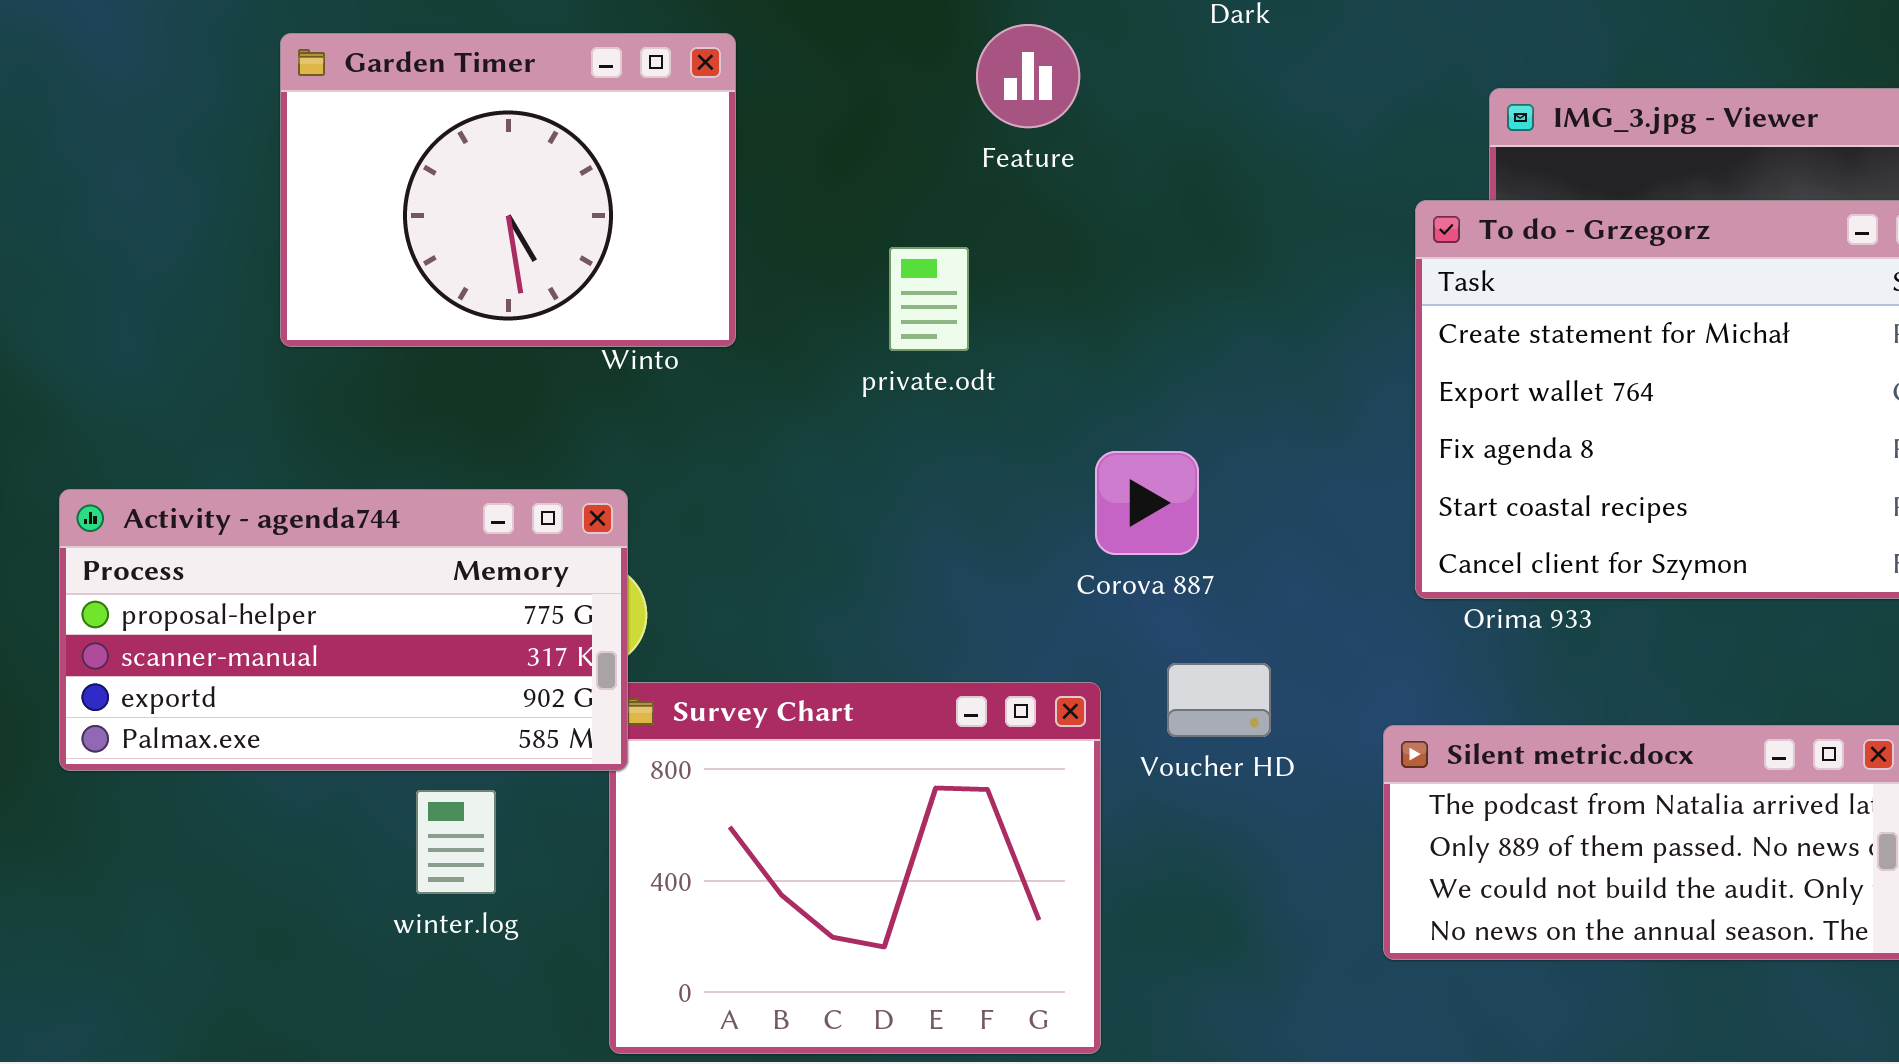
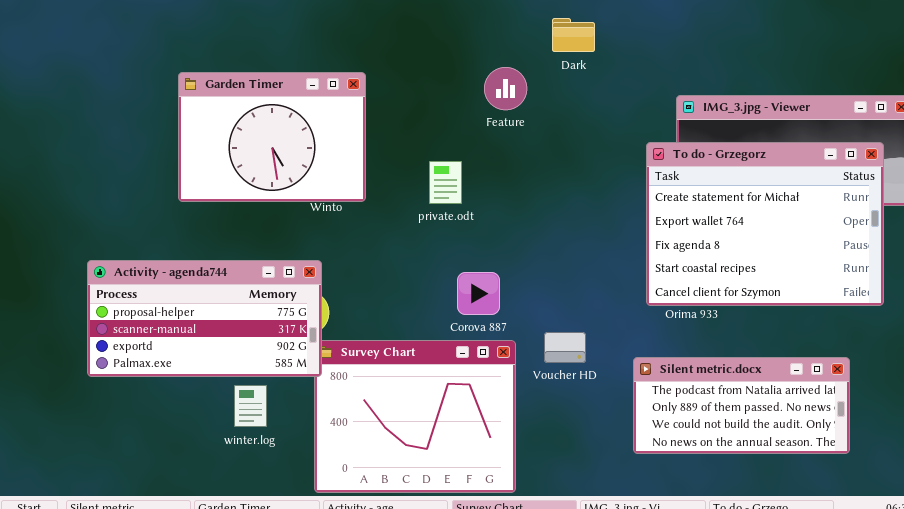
Feature: [976,24,1080,128] -> [484,67,527,110], moved
Corova 887: [1095,451,1199,555] -> [457,272,500,315], moved

